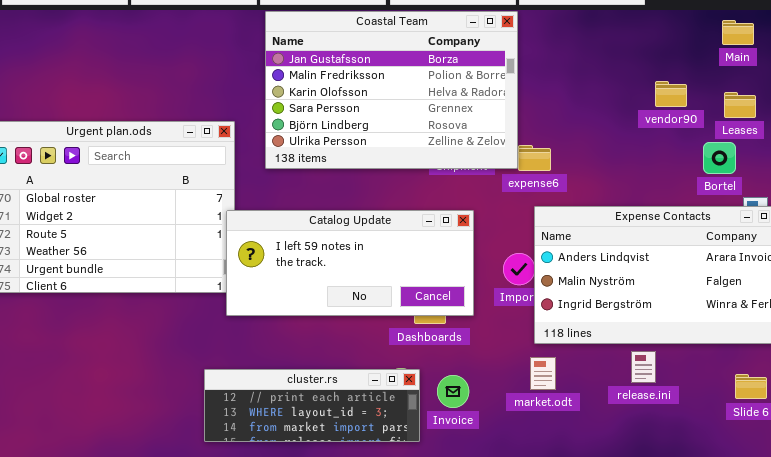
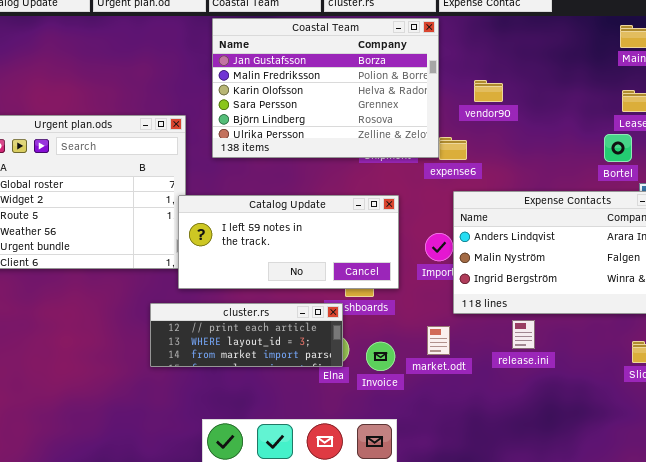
vendor90: [655,81,687,107] -> [474,80,503,102], moved
release.ini: [631,351,656,383] -> [512,320,535,349], moved
market.odt: [530,357,556,390] -> [427,326,450,355], moved
cluster.rs: [204,369,420,442] -> [150,303,343,367], moved

